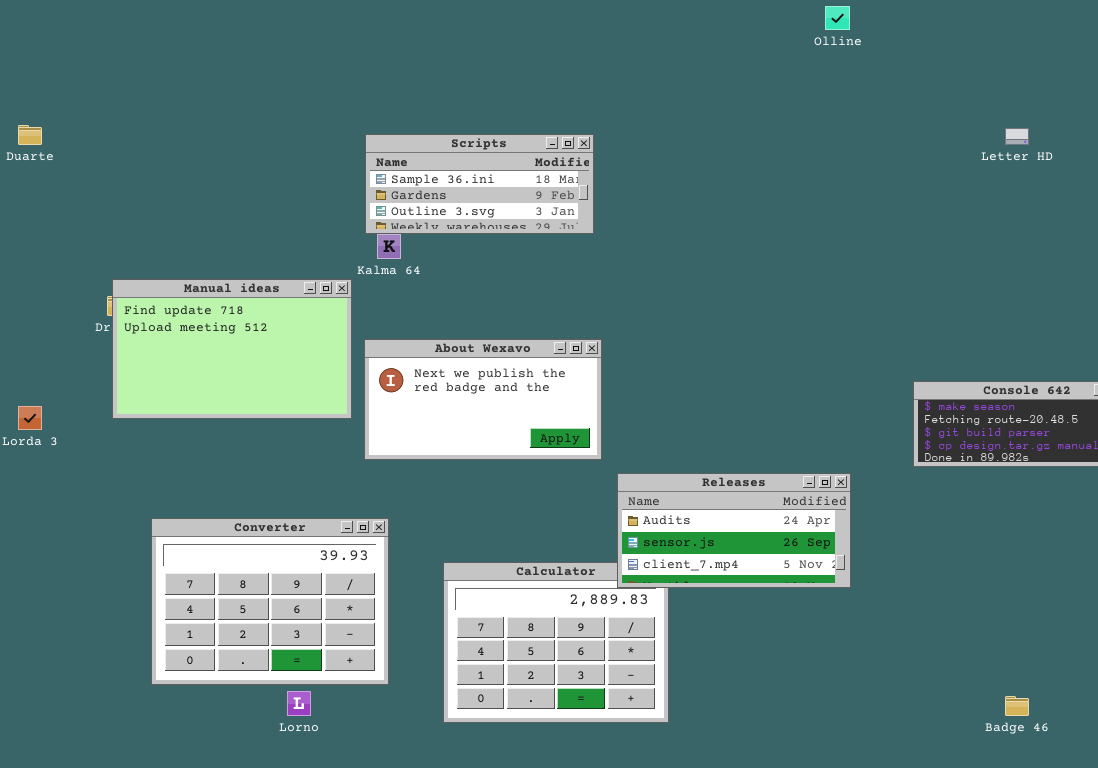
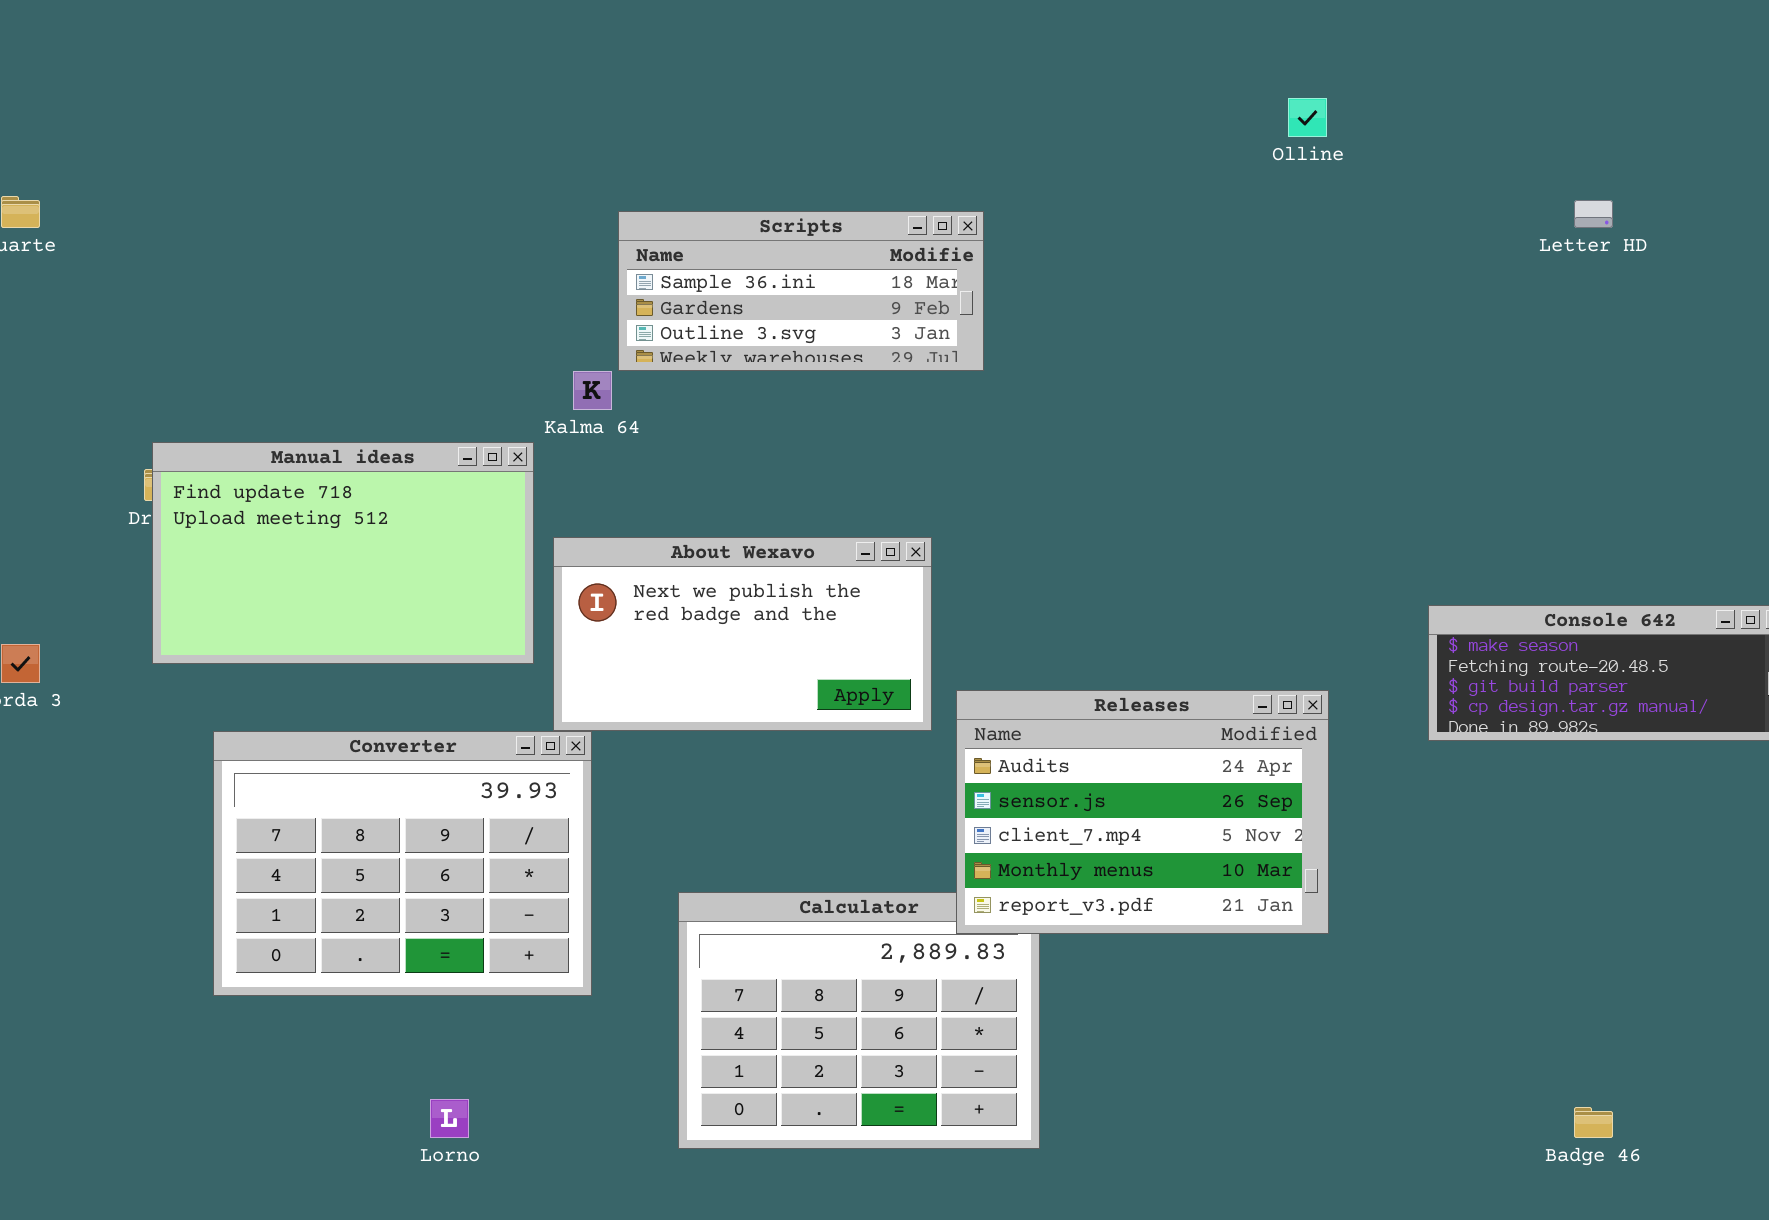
Olline: [825,6,850,30] -> [1288,98,1327,137], moved
Scripts: [365,134,594,234] -> [618,211,984,371], moved
Releases: [617,473,851,588] -> [956,690,1329,934], resized
Converter: [151,518,389,685] -> [213,731,592,996], moved

